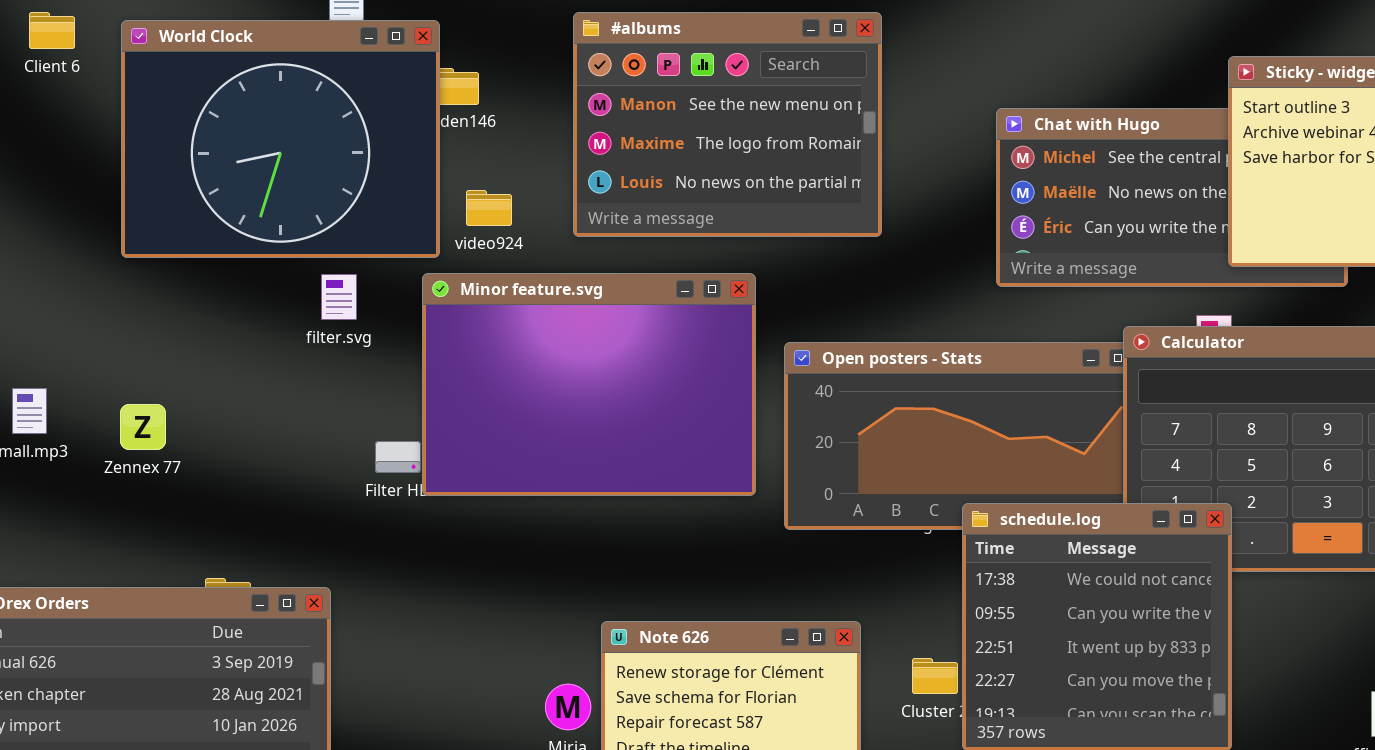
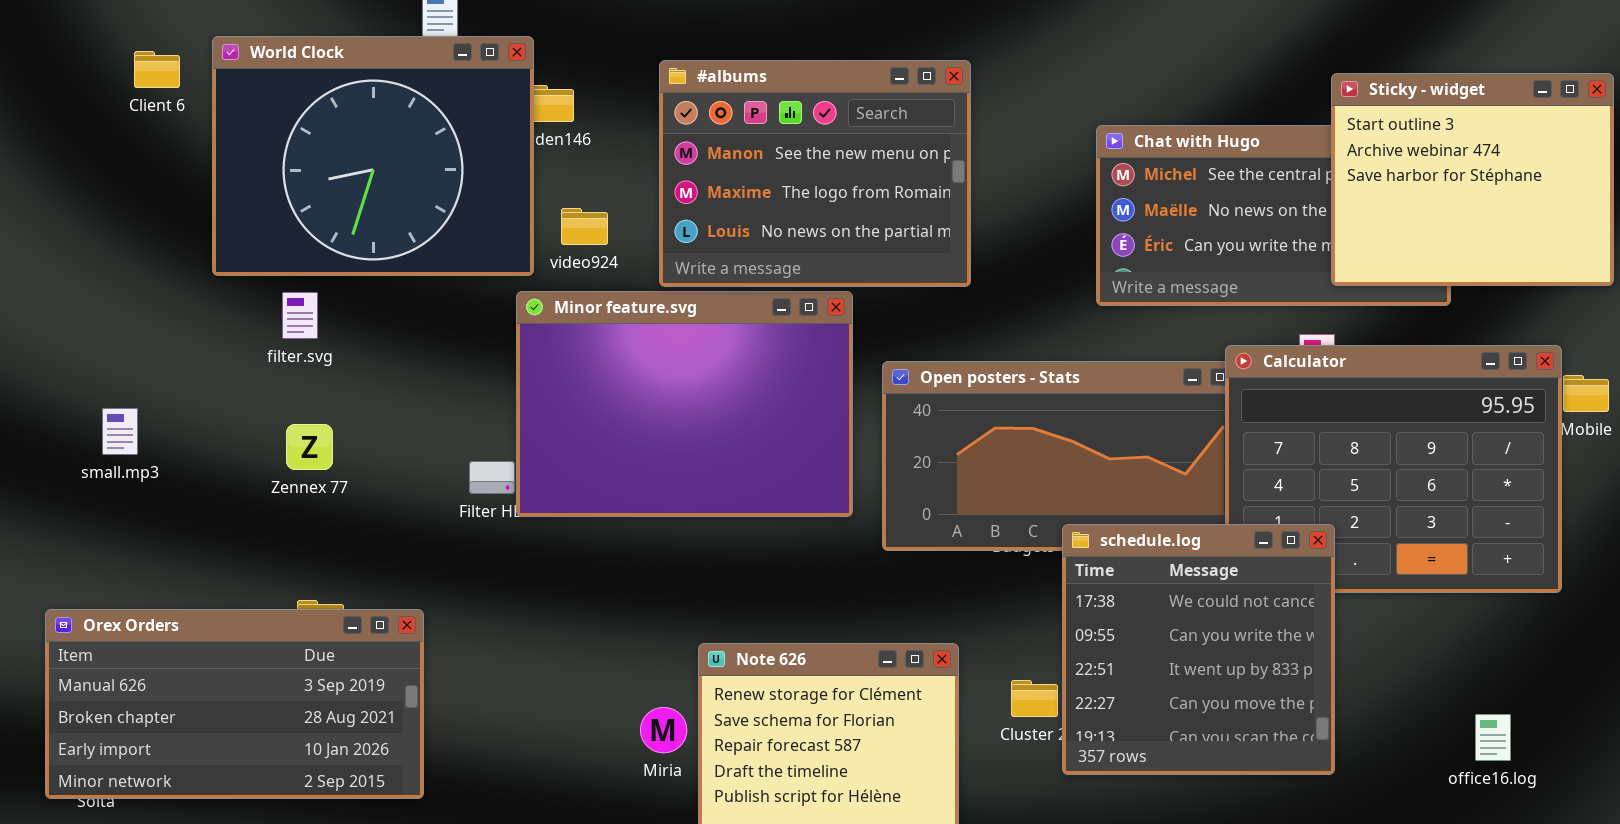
Client 6: [29,12,75,49] -> [134,51,180,88], moved
#albums: [573,12,882,237] -> [659,60,971,287], moved
filter.svg: [321,274,357,320] -> [282,292,318,339], moved
Zennex 77: [120,404,166,450] -> [286,424,333,470], moved

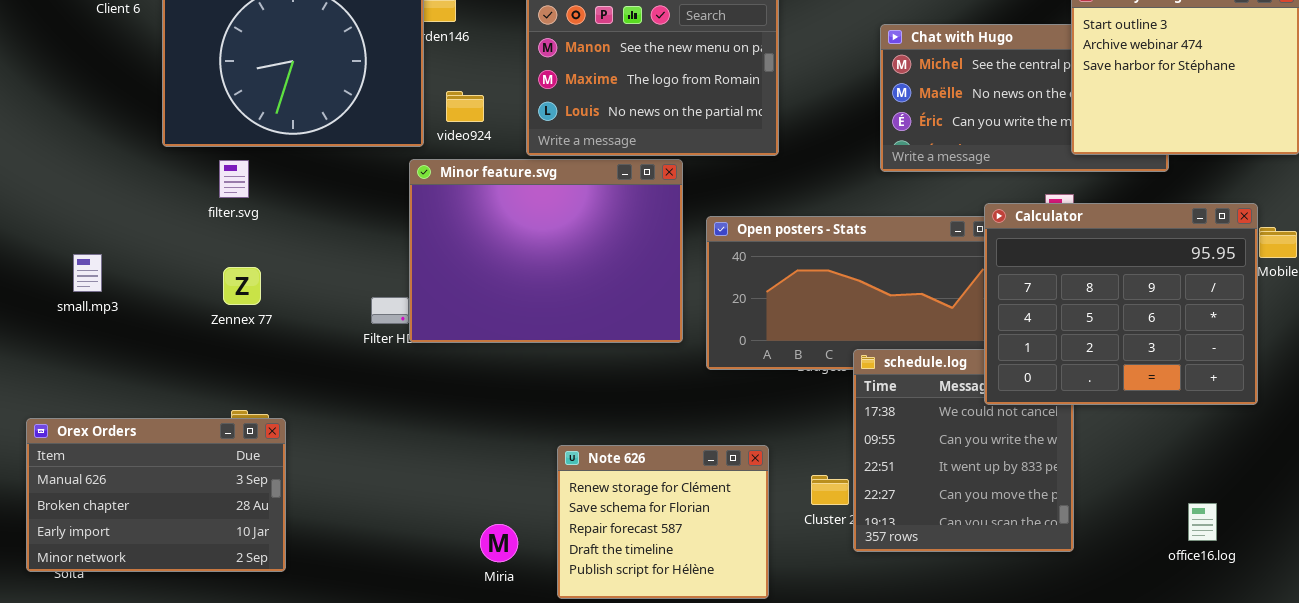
Calculator: [1225,345,1562,593] -> [984,203,1258,405], raised
Orex Orders: [45,609,424,799] -> [26,418,286,572], resized
Miria: [640,707,687,753] -> [480,524,518,562], moved

